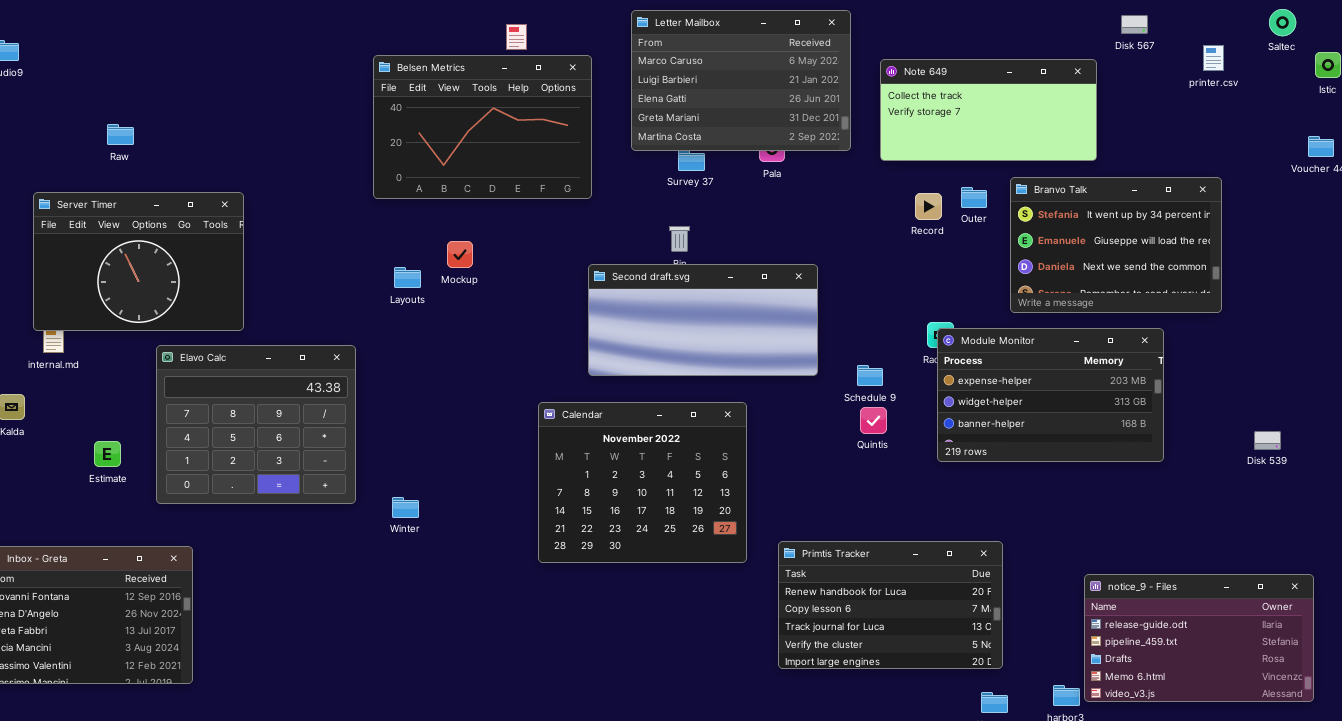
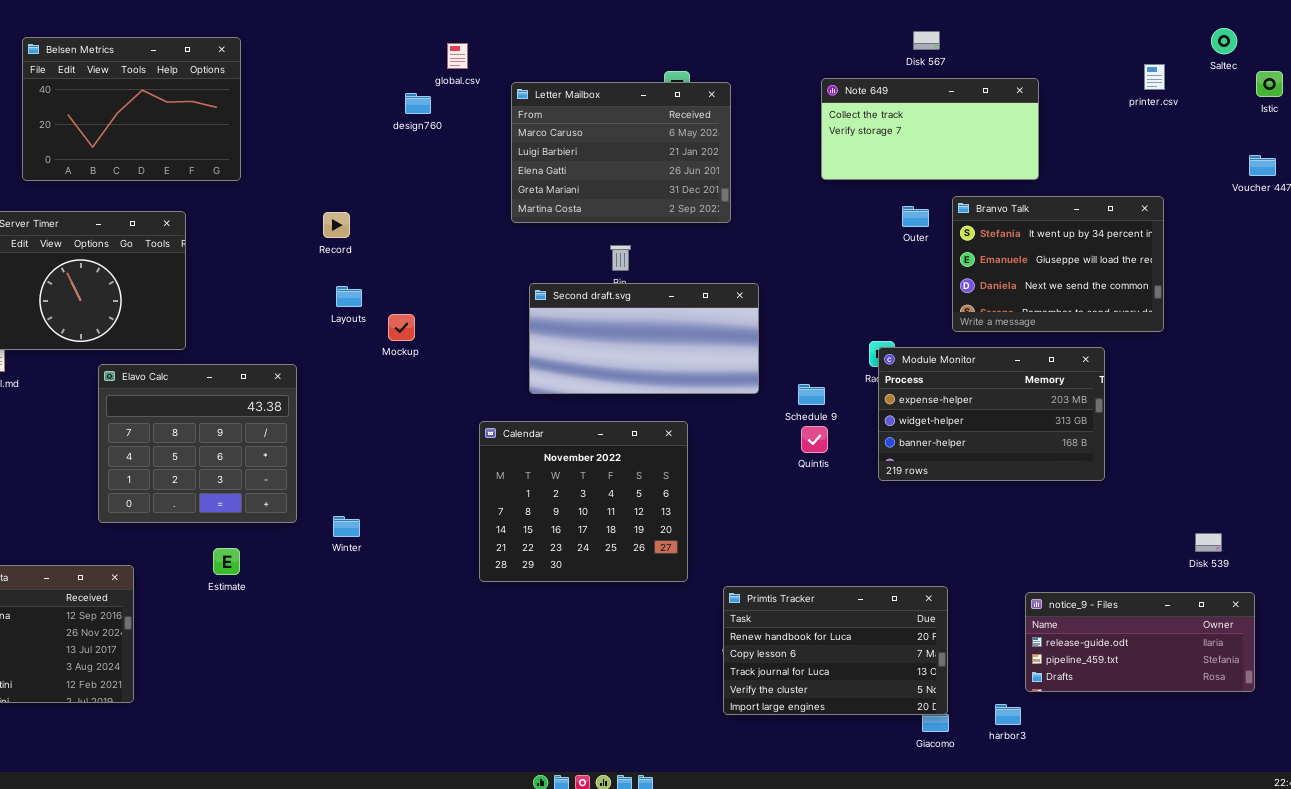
Letter Mailbox: [631,10,851,151] -> [511,82,731,223], moved
Disk 567: [1121,15,1148,34] -> [913,31,940,50], moved
Belsen Metrics: [373,55,592,199] -> [22,37,241,181], moved
Record: [915,193,942,220] -> [323,212,350,238], moved
Mockup: [447,241,473,268] -> [388,314,415,341], moved
Disk 539: [1254,431,1281,450] -> [1195,533,1222,552], moved
Estimate: [94,441,121,467] -> [213,548,240,575], moved
Primtis Tracker: [778,541,1003,669] -> [723,586,948,715], moved
notice_9 - Files: [1084,574,1314,702] -> [1025,592,1255,692], resized

